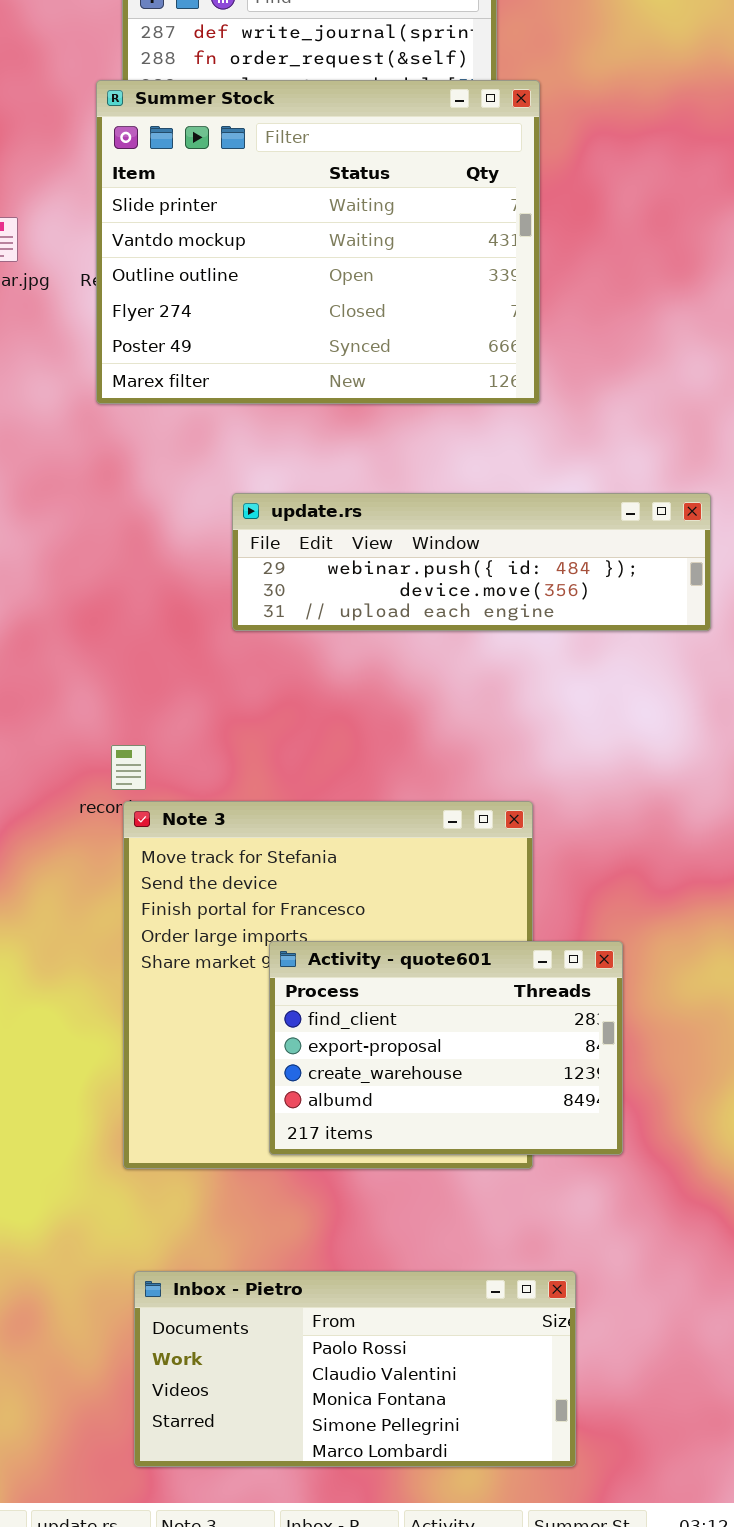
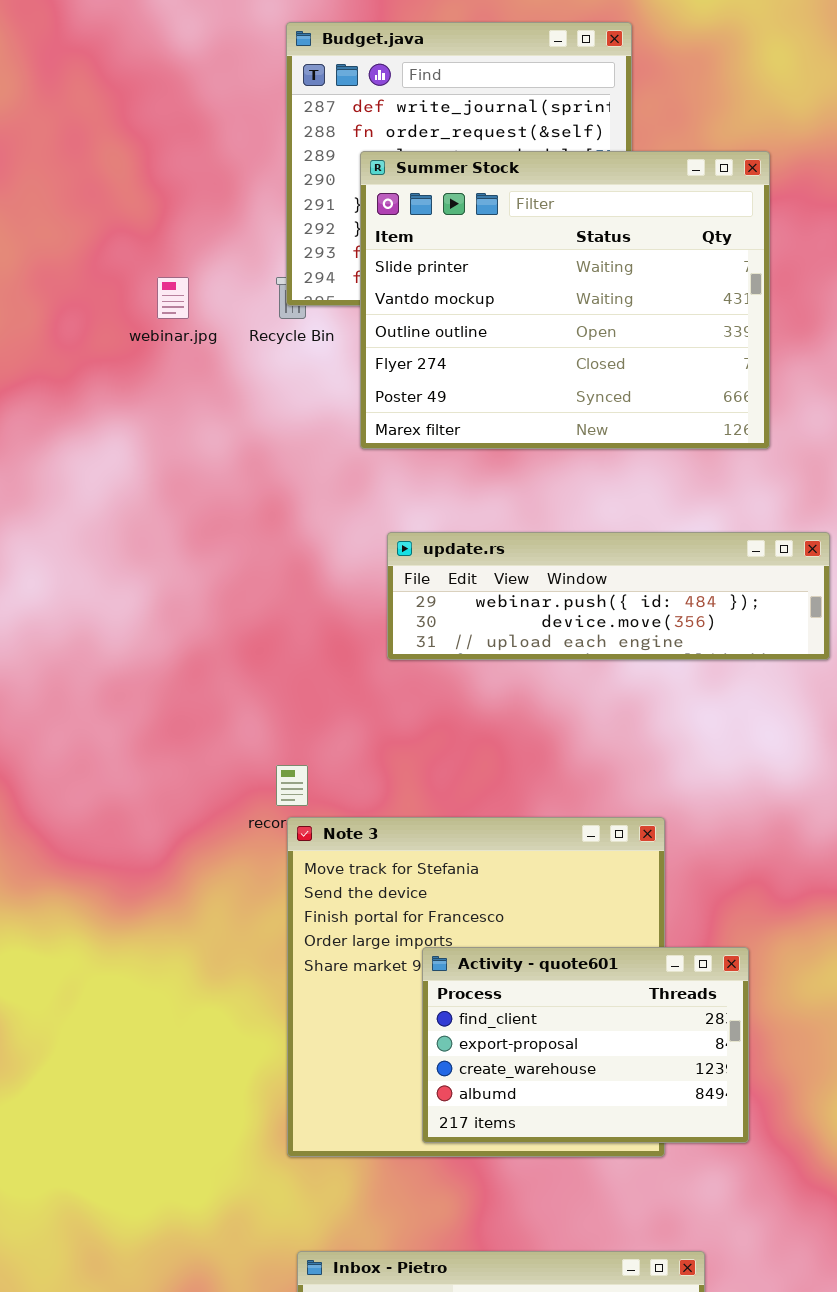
Summer Stock: [96,80,540,404] -> [360,151,770,449], moved

